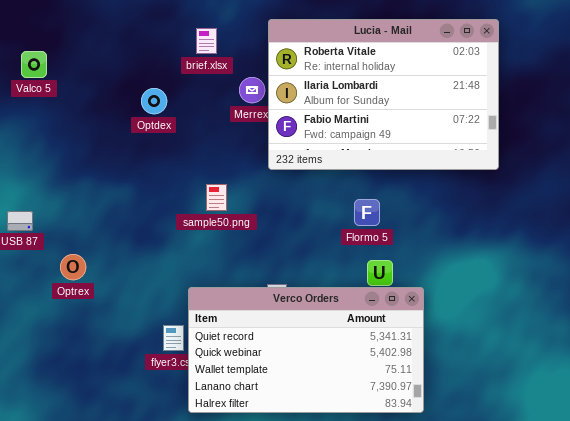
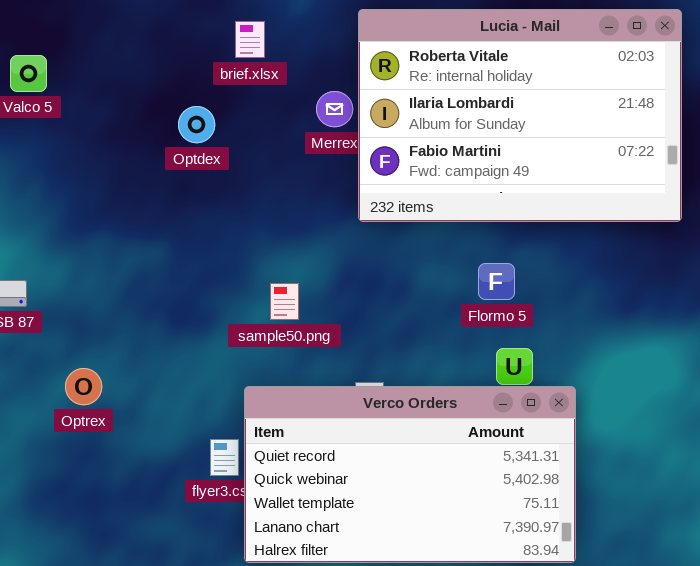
brief.xlsx: [196,28,217,54] -> [235,21,265,58], moved
sample50.png: [206,184,227,211] -> [270,283,299,320], moved
Optrex: [60,254,86,280] -> [65,368,102,405], moved

